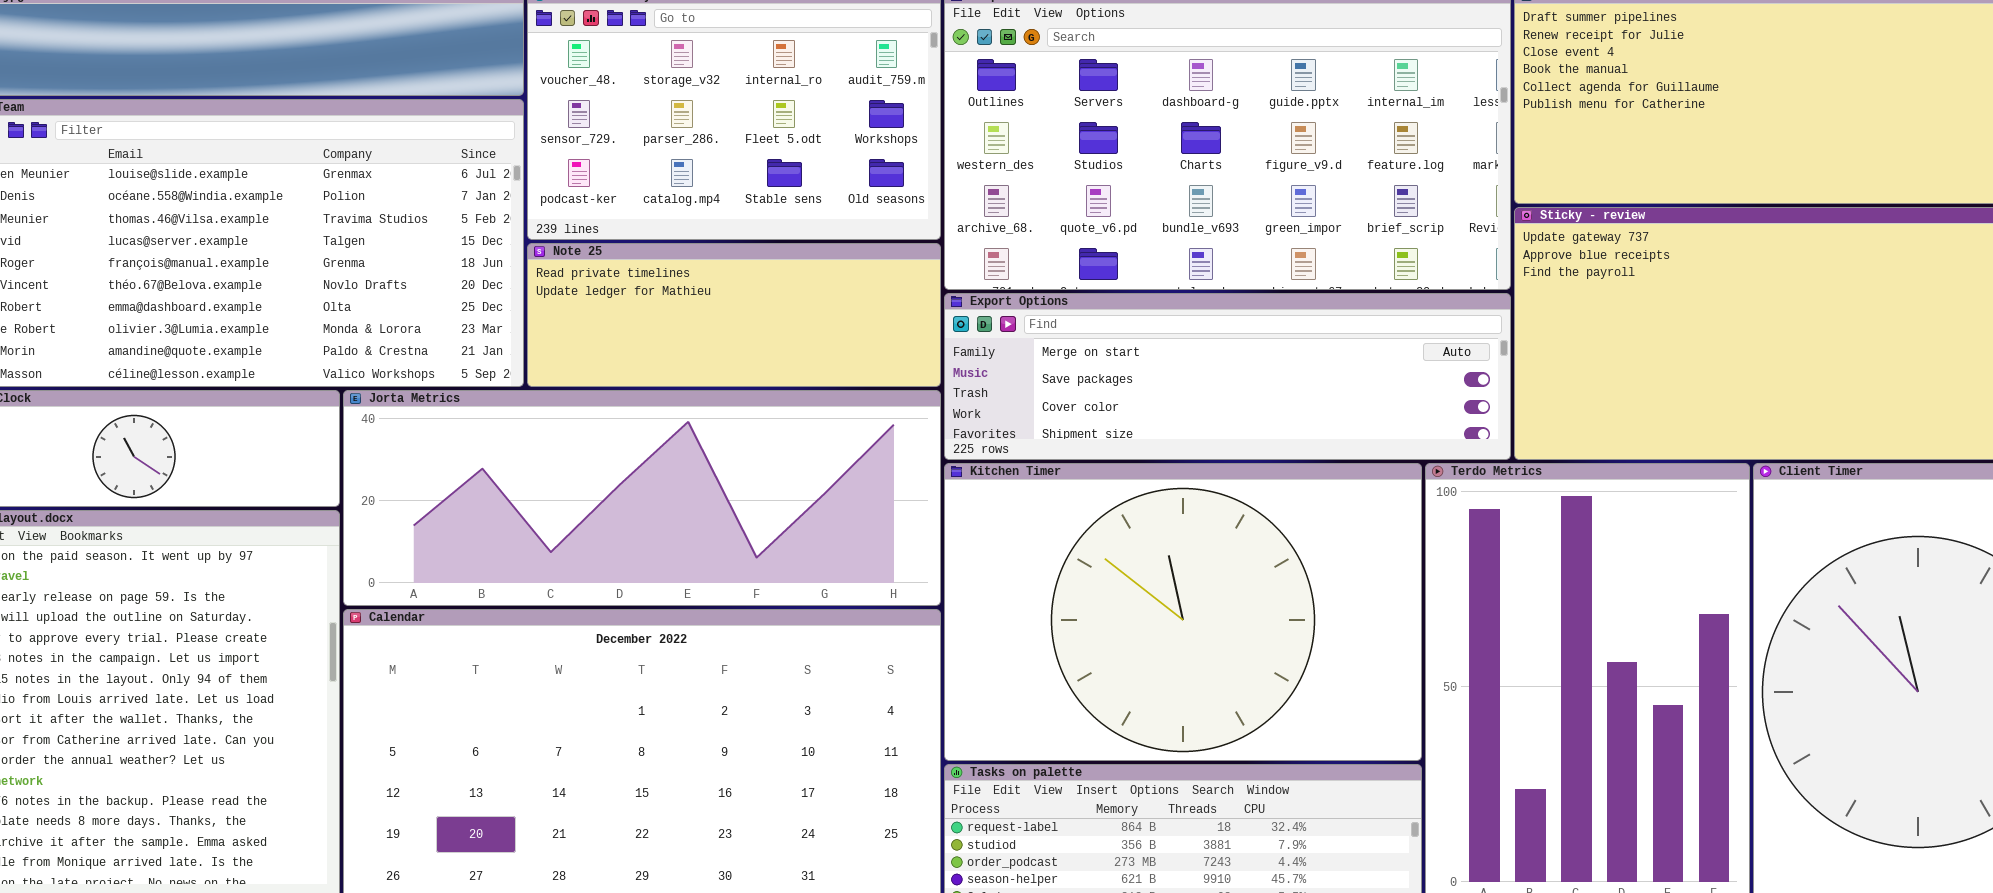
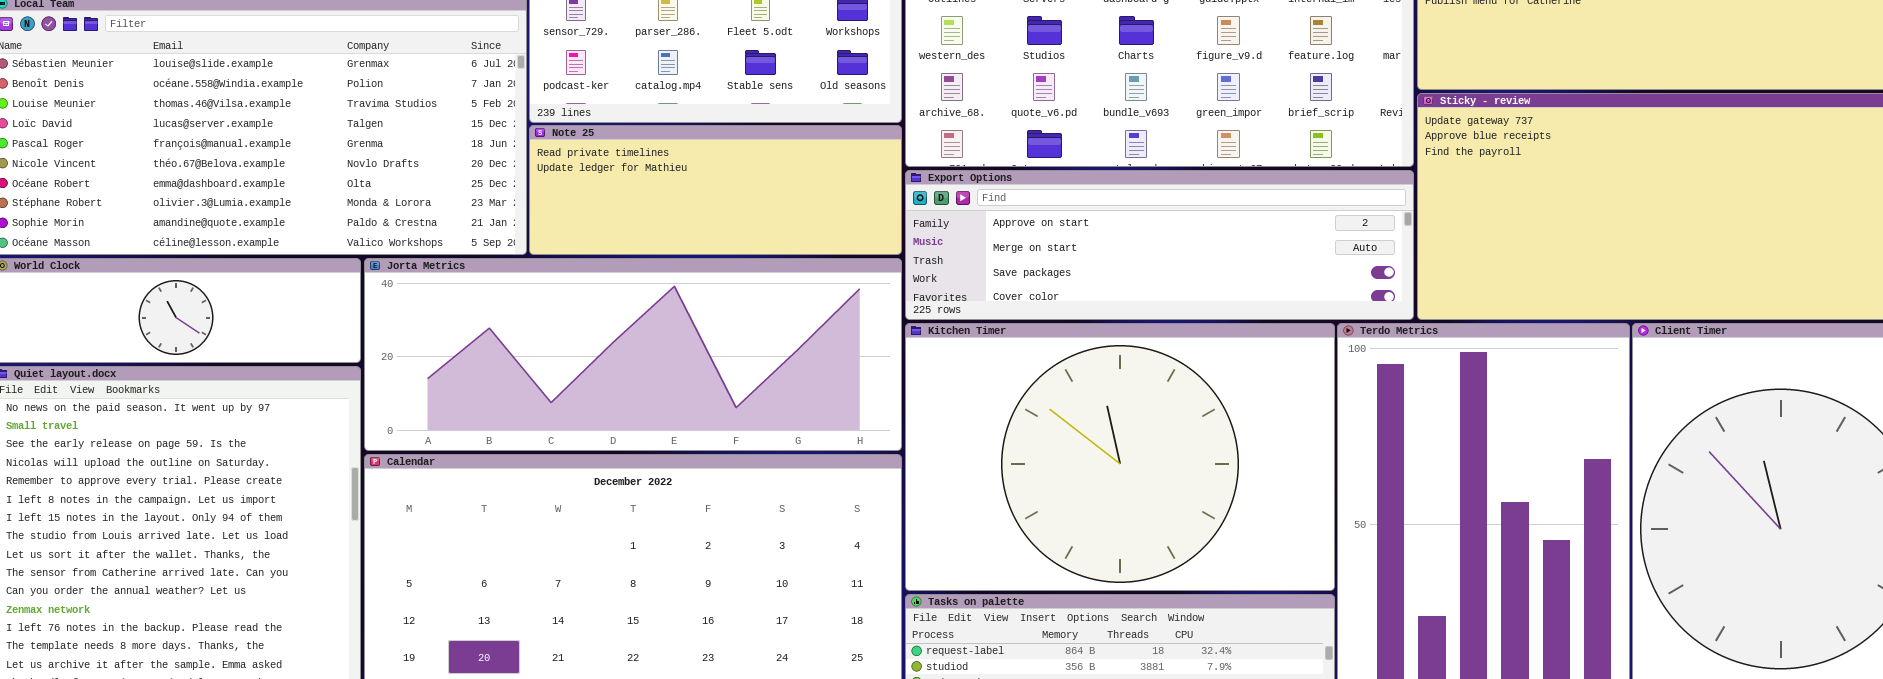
Export Options: [944,293,1511,460] -> [905,170,1414,320], scrolled up 1 row

